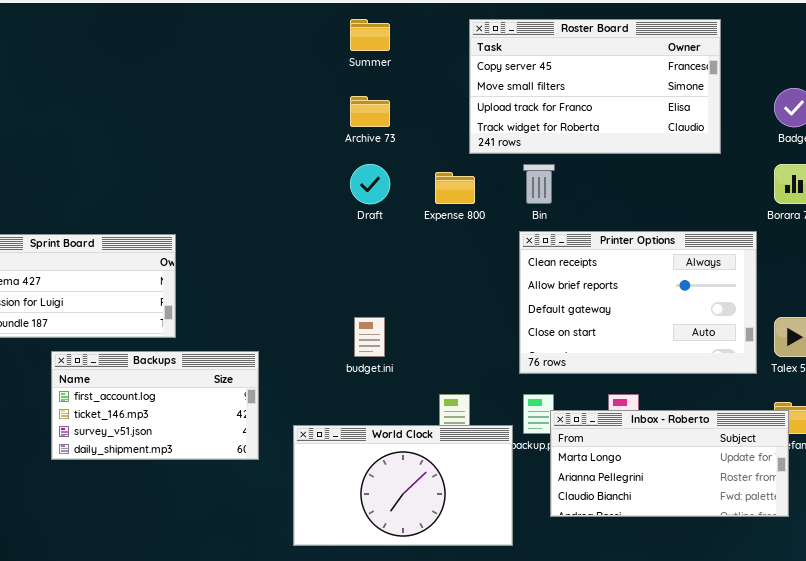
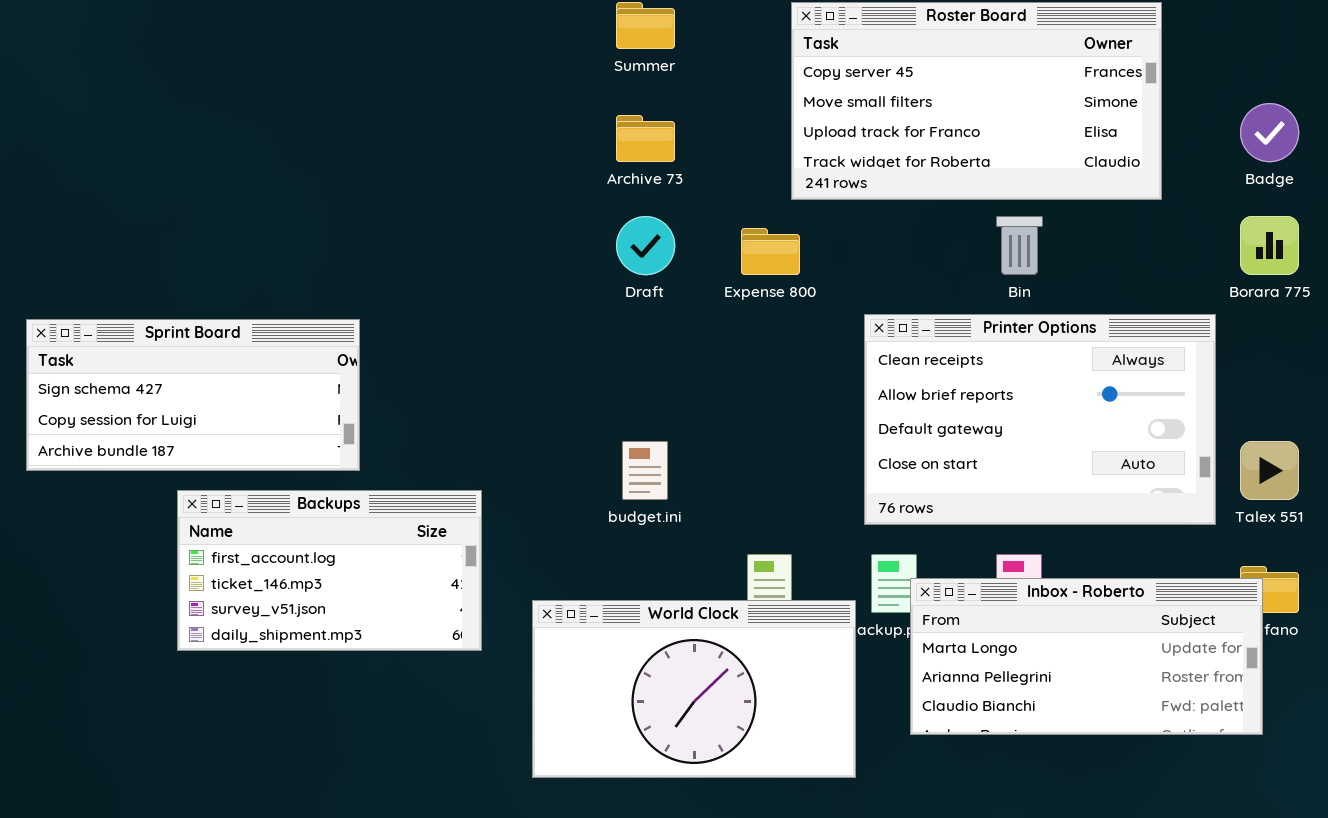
Bin: [523,164,555,204] -> [996,216,1043,275], moved

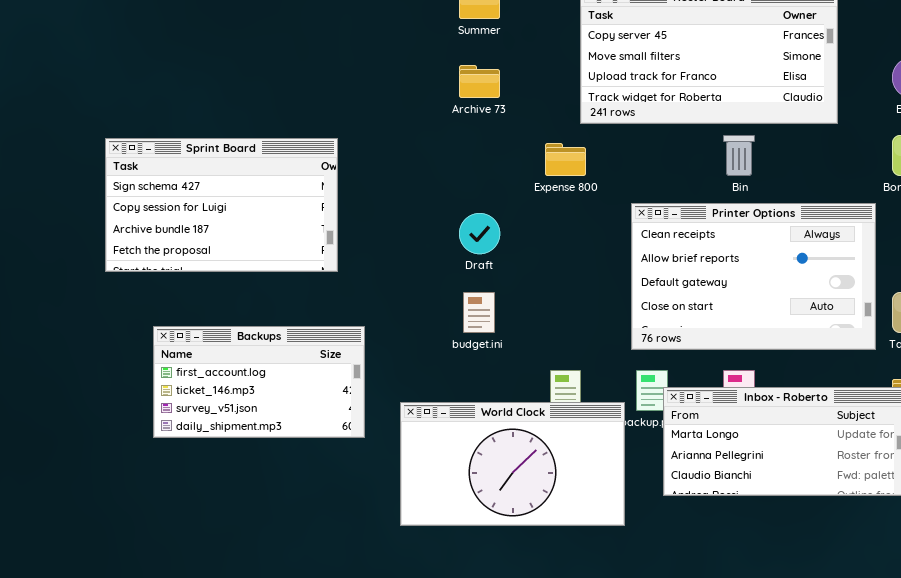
Draft: [616,216,675,275] -> [459,213,500,254], moved
Sprint Board: [26,319,360,471] -> [105,138,338,272], moved, resized

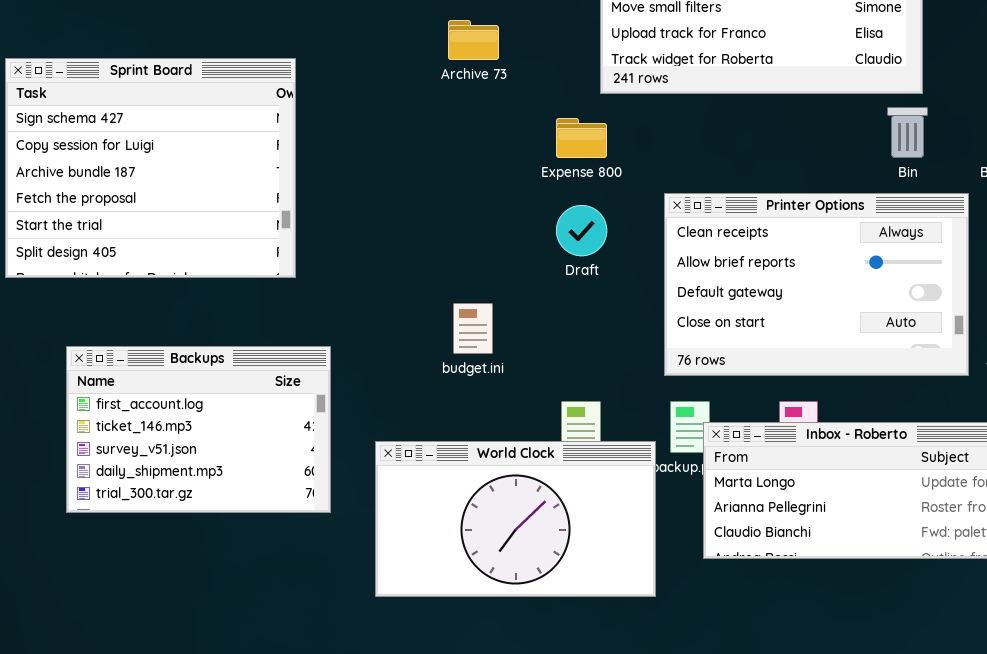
Bin: [723,135,755,176] -> [887,107,928,158], moved
Sprint Board: [105,138,338,272] -> [5,58,296,278], resized
Draft: [459,213,500,254] -> [556,205,607,256], moved
Backups: [153,326,365,438] -> [66,346,331,513], resized

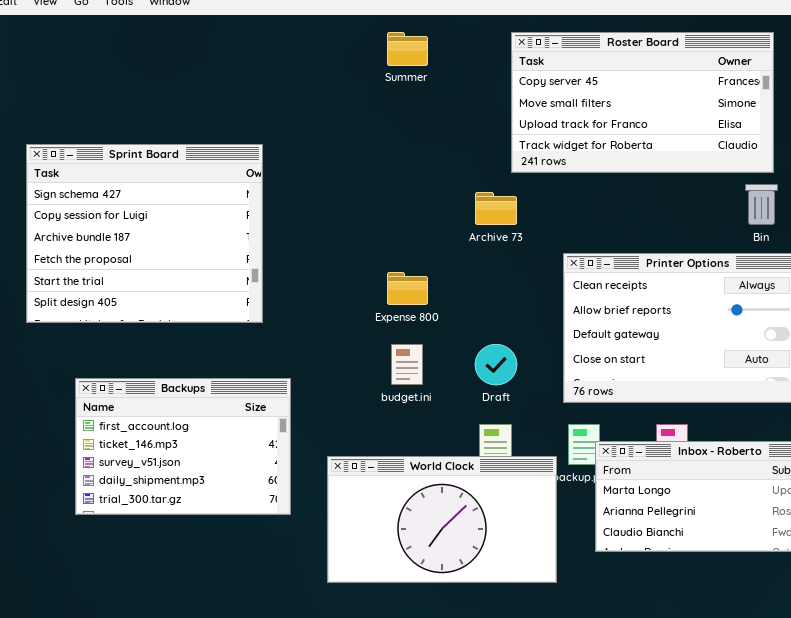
Archive 73: [448,20,499,60] -> [475,192,517,225], moved
Expense 800: [556,118,607,158] -> [387,272,428,305], moved
Draft: [556,205,607,256] -> [475,344,517,385], moved

